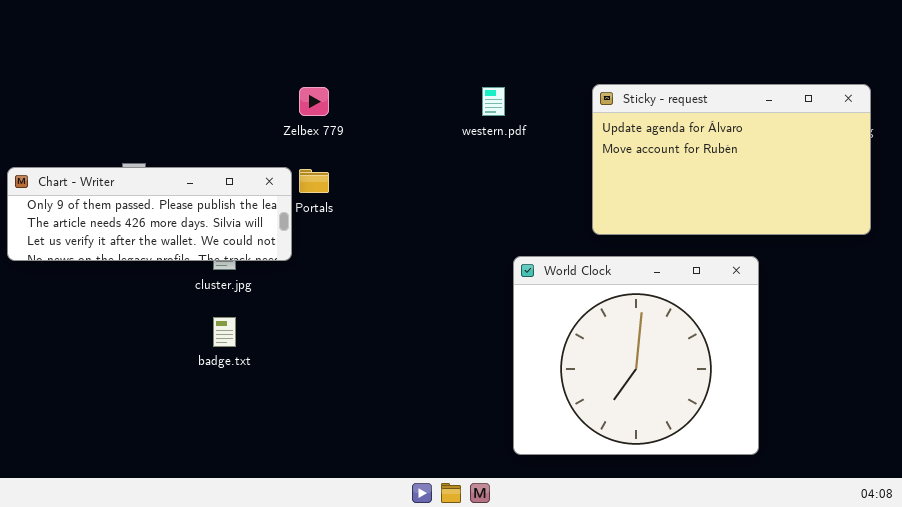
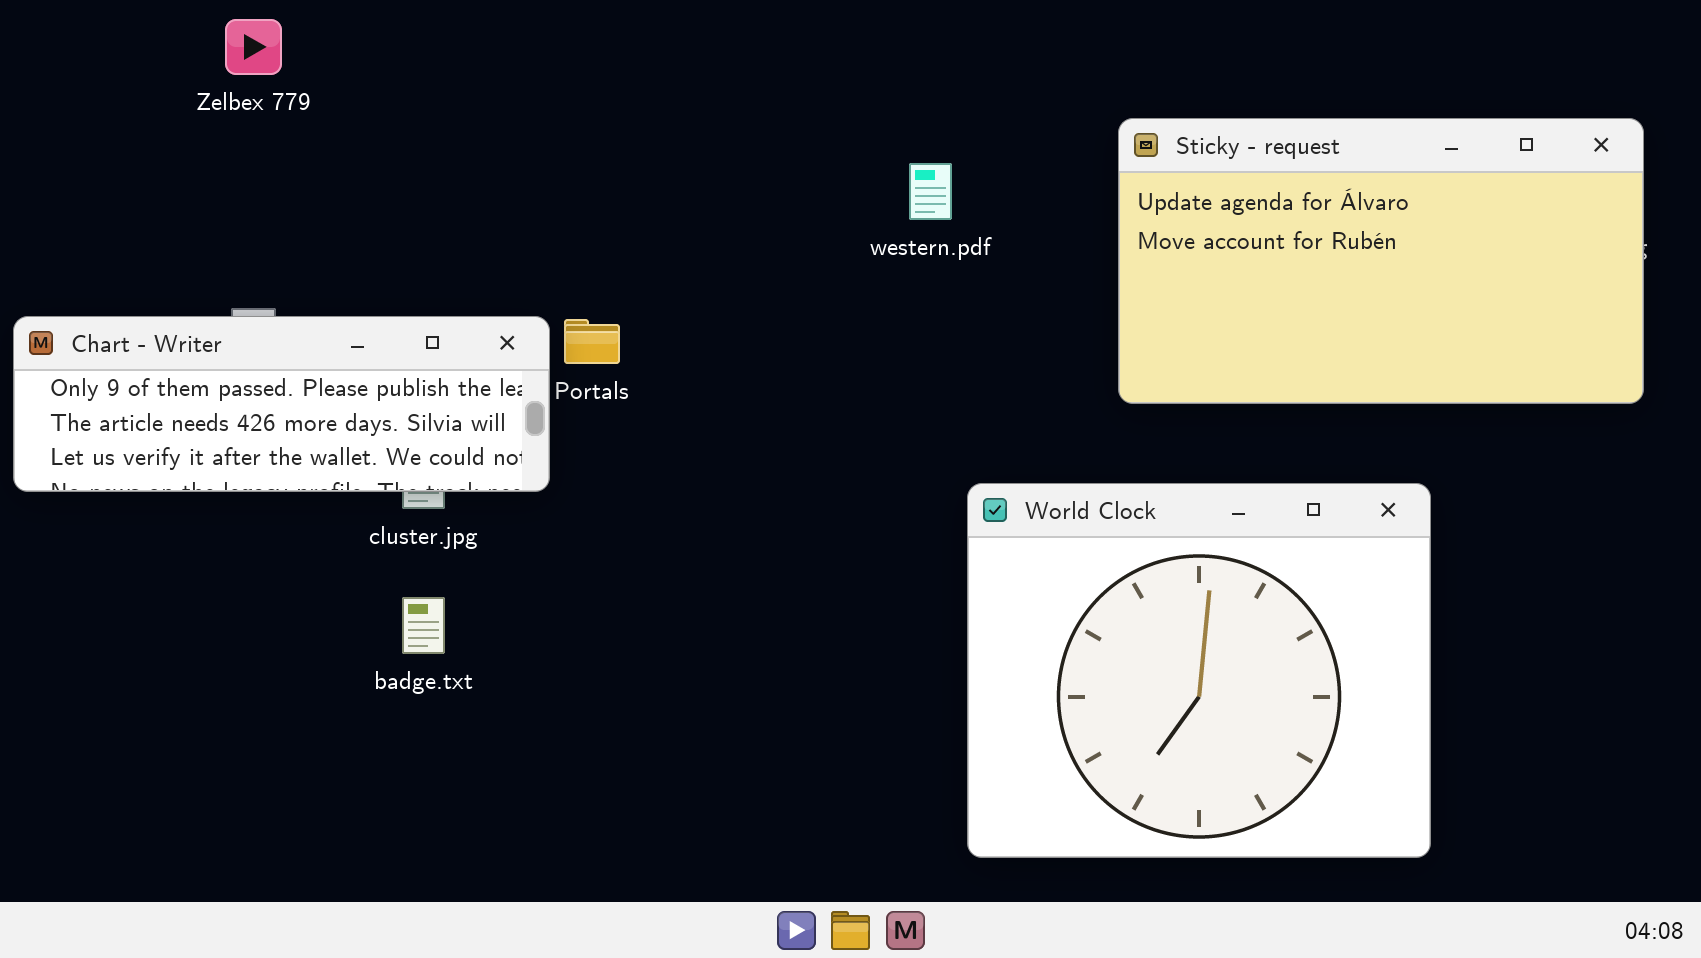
Sticky - request: [592,84,871,235] -> [1118,118,1644,404], moved
Zelbex 779: [299,87,329,116] -> [225,19,282,75], moved

